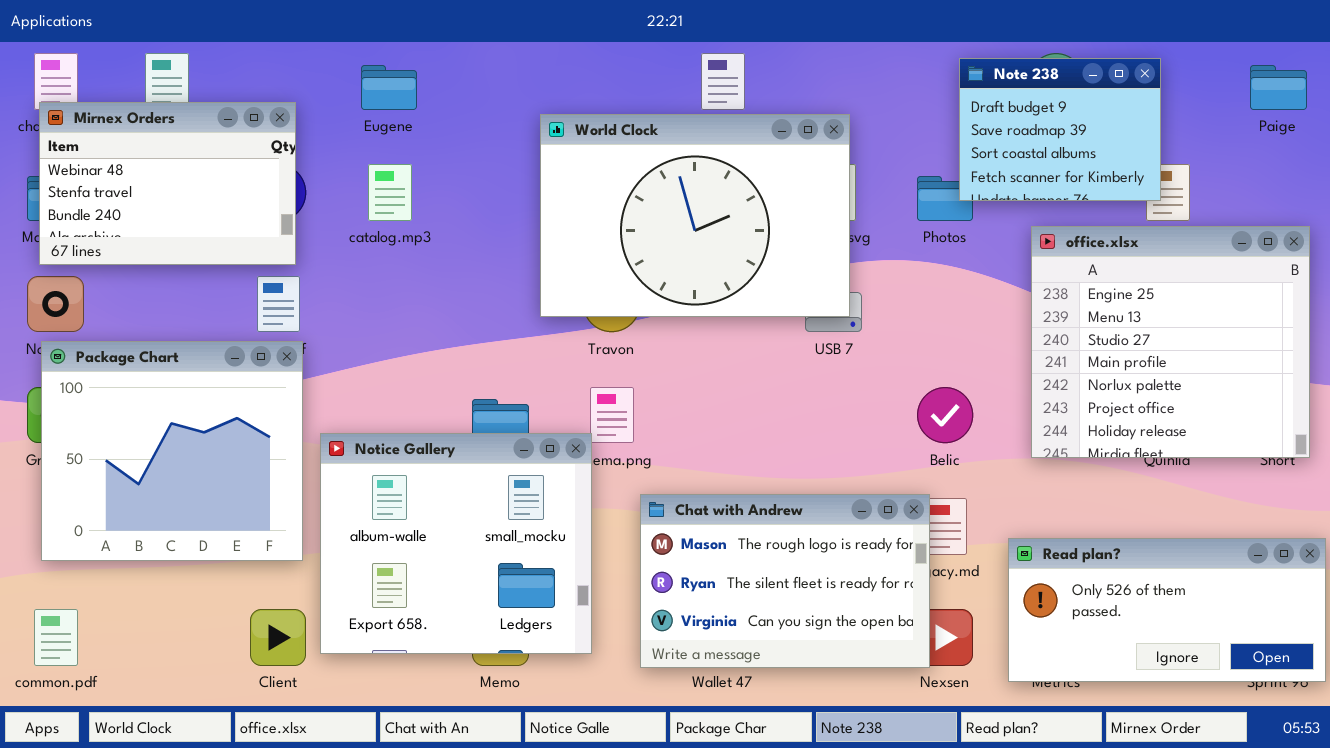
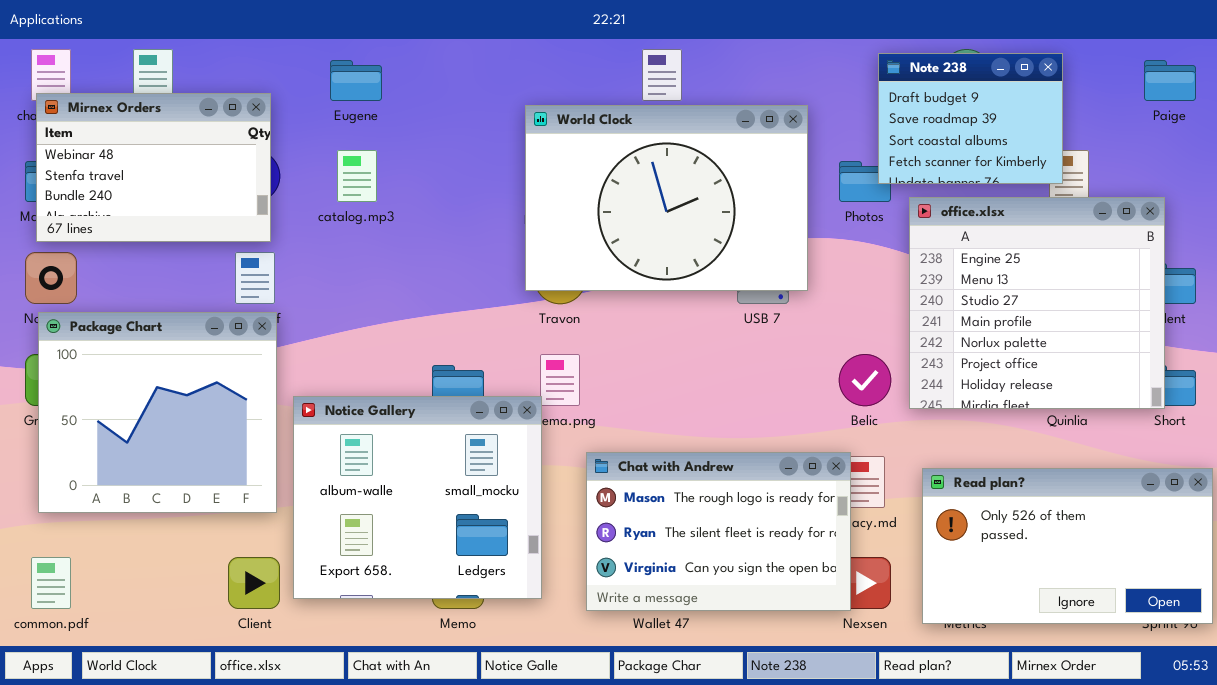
World Clock: [540,114,850,317] -> [525,105,808,291], moved
office.xlsx: [1031,226,1310,458] -> [909,197,1165,409], moved
Read plan?: [1008,538,1326,682] -> [922,468,1213,624], resized

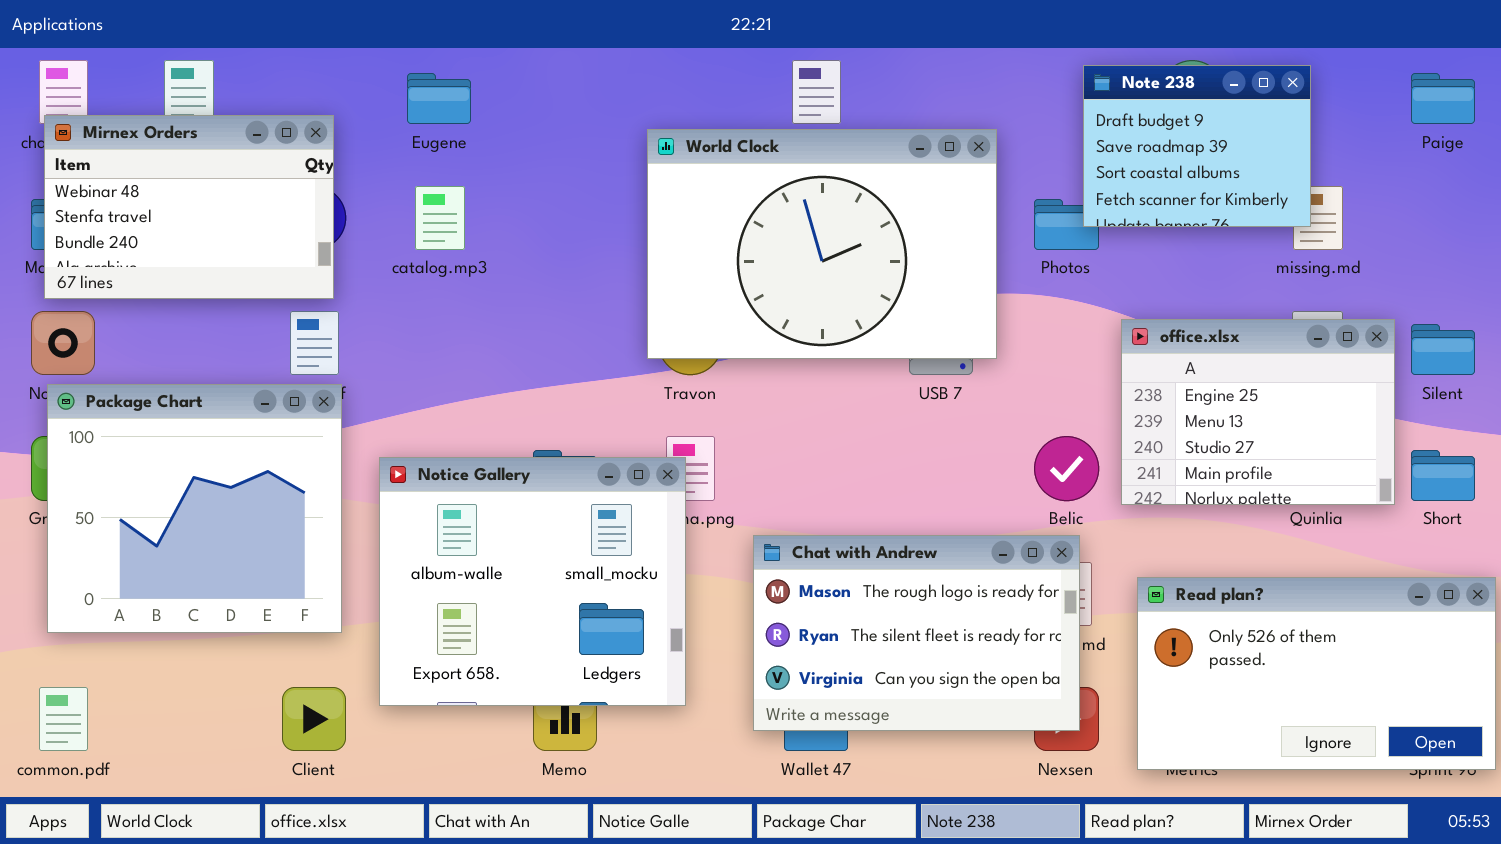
office.xlsx: [909,197,1165,409] -> [1121,319,1395,505], resized
Notice Gallery: [293,396,542,599] -> [379,457,686,706], moved
Chat with Andrew: [586,452,851,611] -> [753,535,1080,731], moved

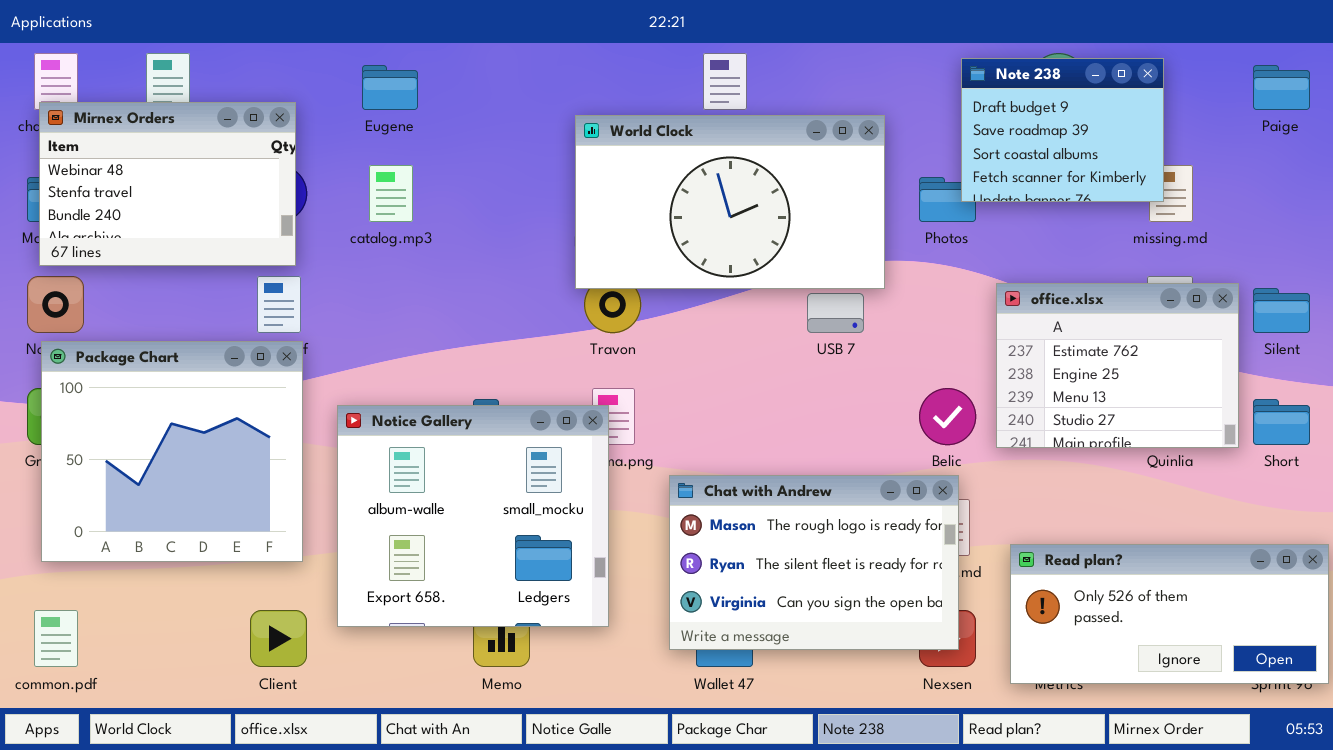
World Clock: [647,129,997,359] -> [575,115,885,289], resized
office.xlsx: [1121,319,1395,505] -> [996,283,1239,448], scrolled up 1 row
Read plan?: [1137,577,1496,770] -> [1010,544,1329,684], resized

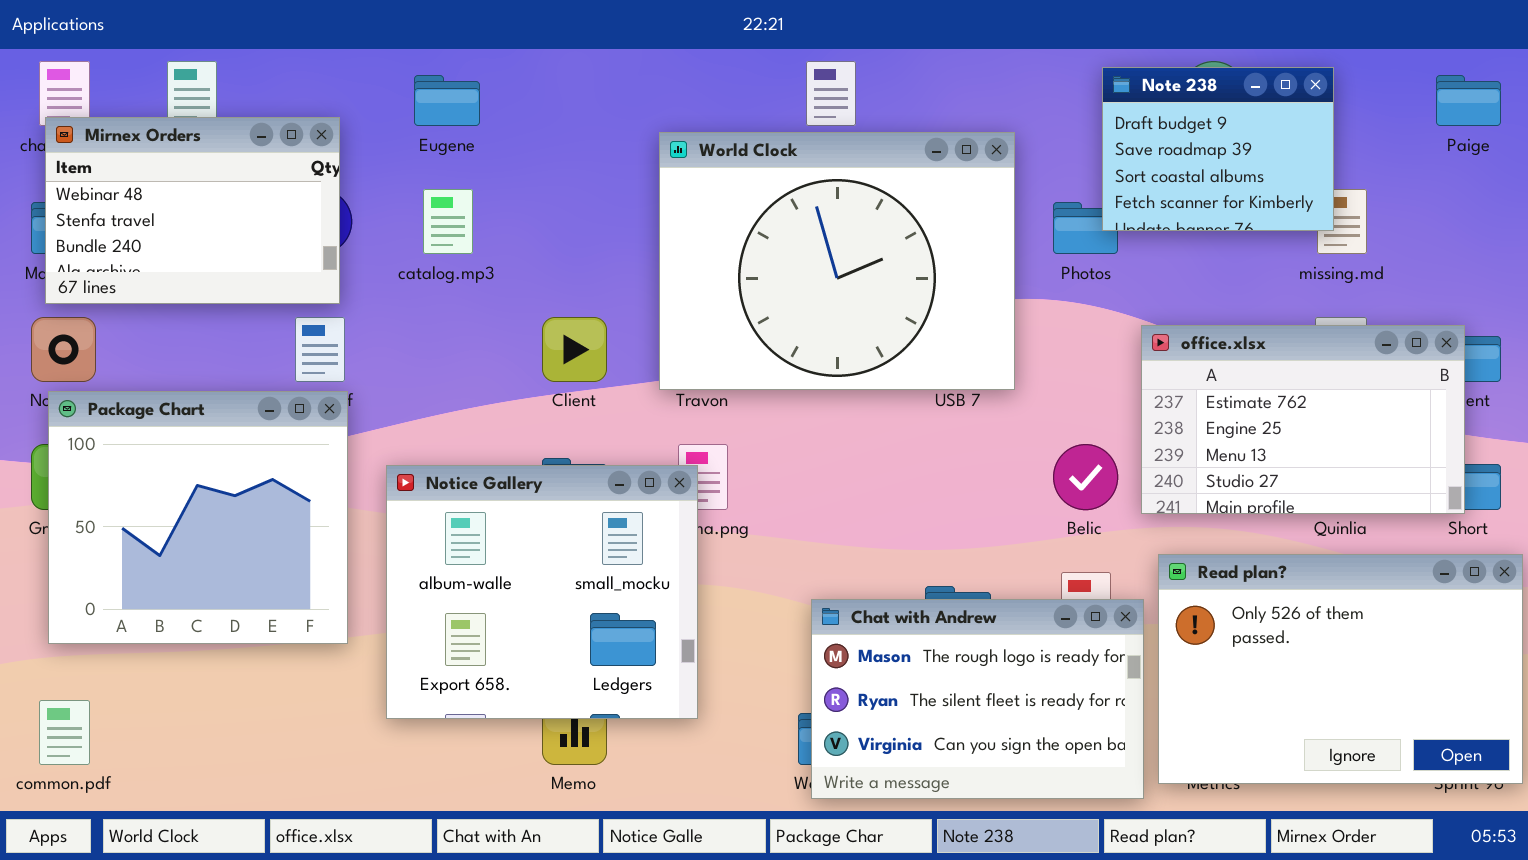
World Clock: [575,115,885,289] -> [659,132,1015,390], resized
office.xlsx: [996,283,1239,448] -> [1141,325,1465,514], resized
Chat with Andrew: [669,475,959,650] -> [811,599,1144,799], moved
Read plan?: [1010,544,1329,684] -> [1158,554,1523,784], resized
Client: [250,610,307,667] -> [542,317,607,382], moved

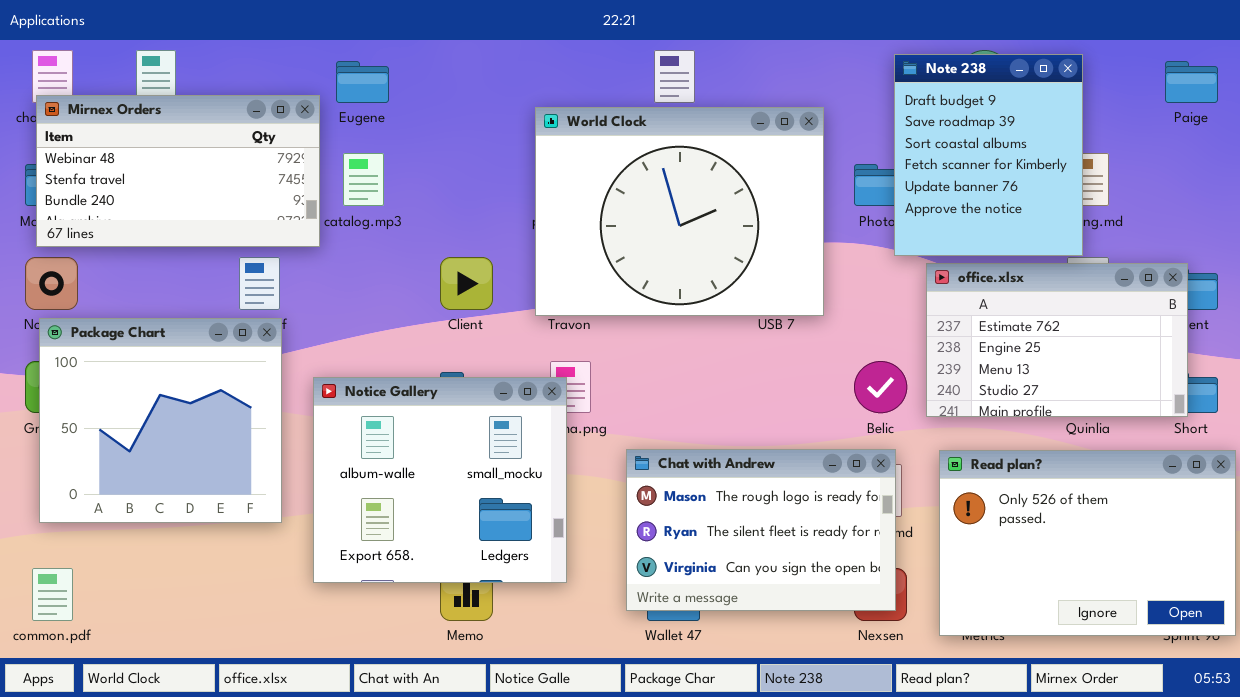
Note 238: [1102,67,1334,231] -> [894,54,1083,256], resized
Mirnex Orders: [45,117,340,304] -> [36,95,320,247], resized
Chat with Andrew: [811,599,1144,799] -> [626,449,896,611], moved

